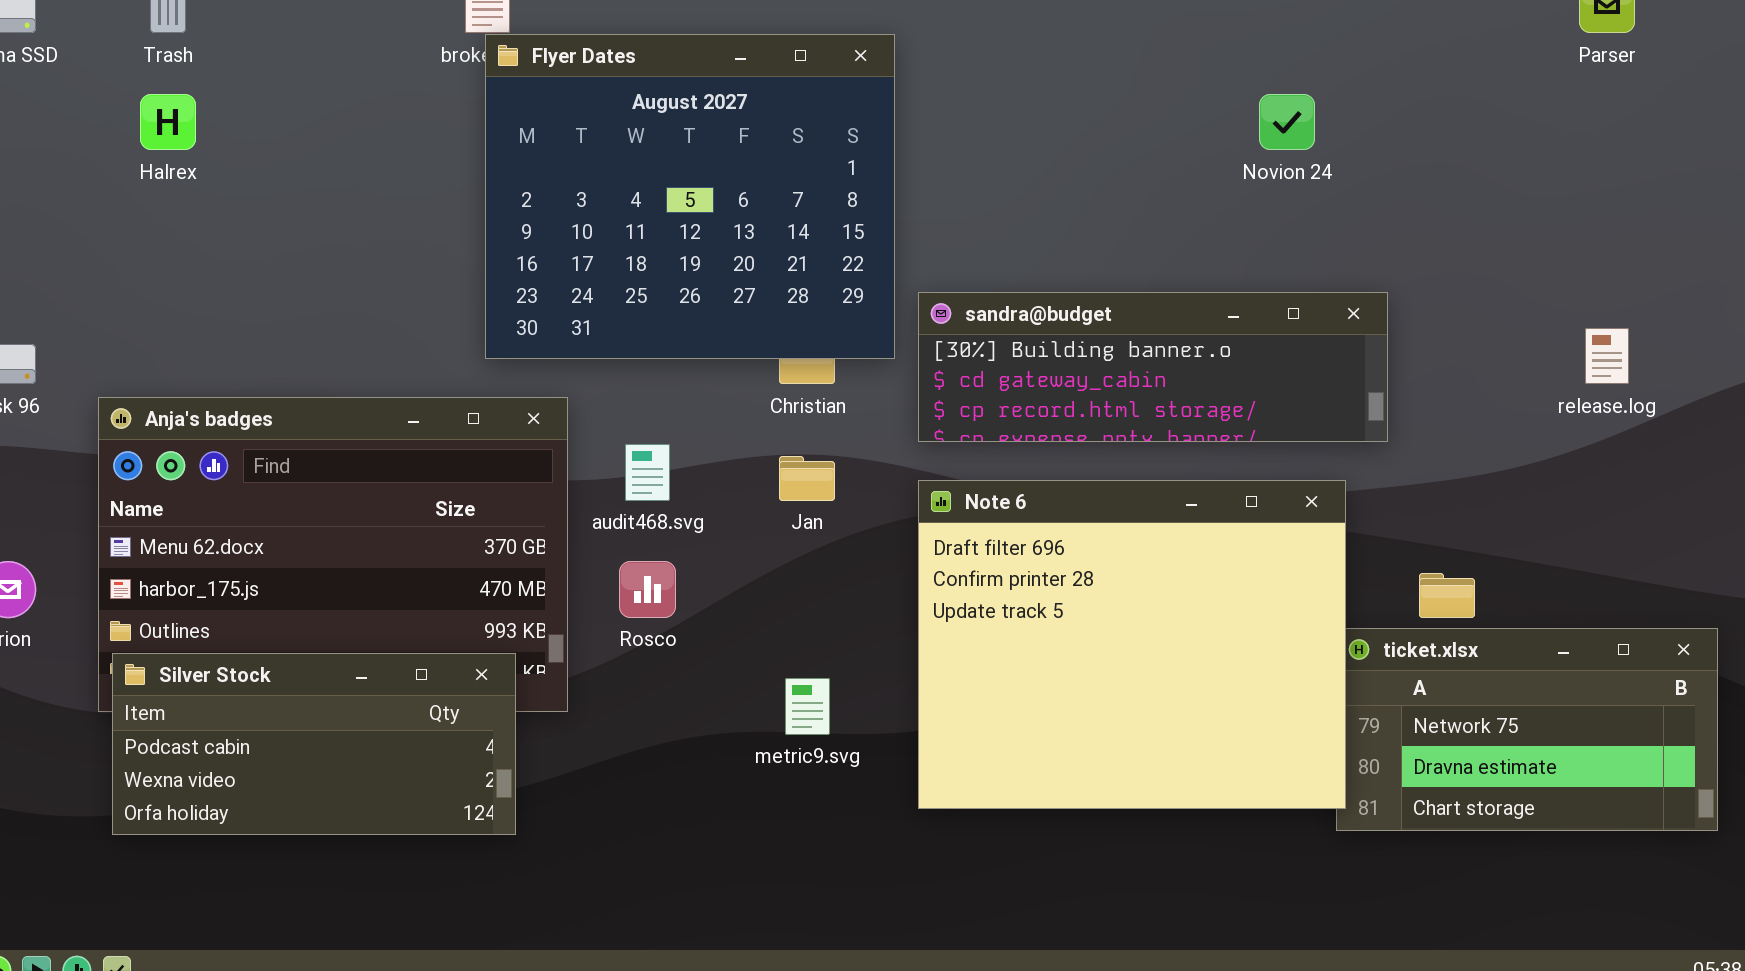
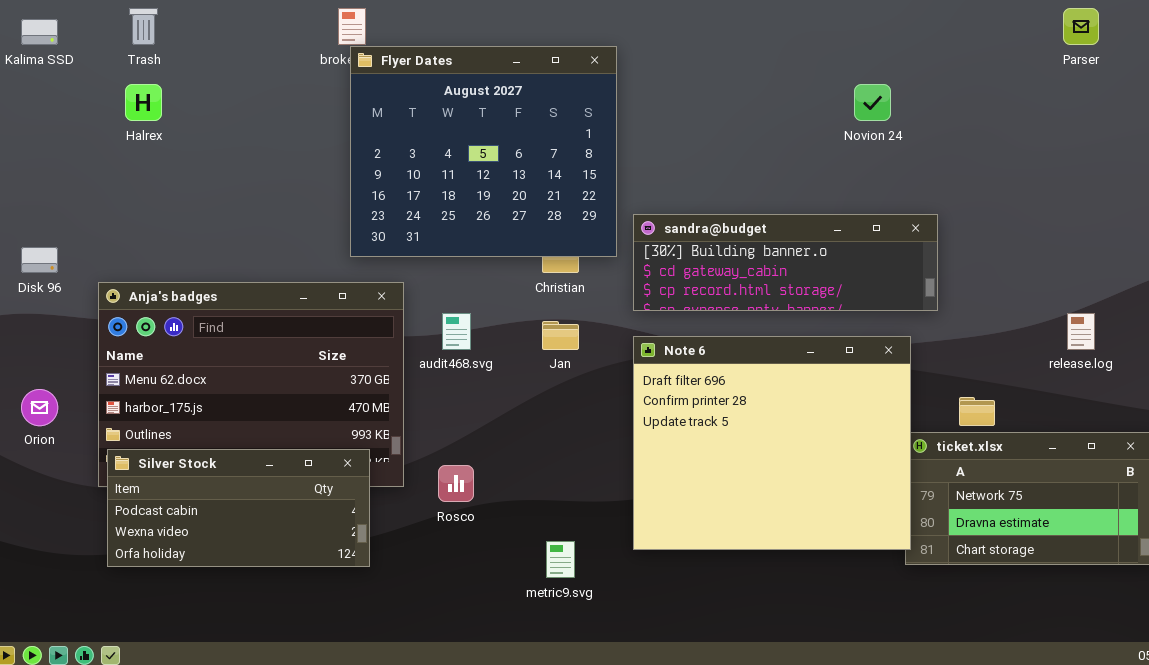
release.log: [1585,328,1629,384] -> [1067,313,1095,350], moved
Rosco: [619,561,676,618] -> [438,465,474,502], moved
metric9.svg: [785,678,830,735] -> [546,541,575,578], moved

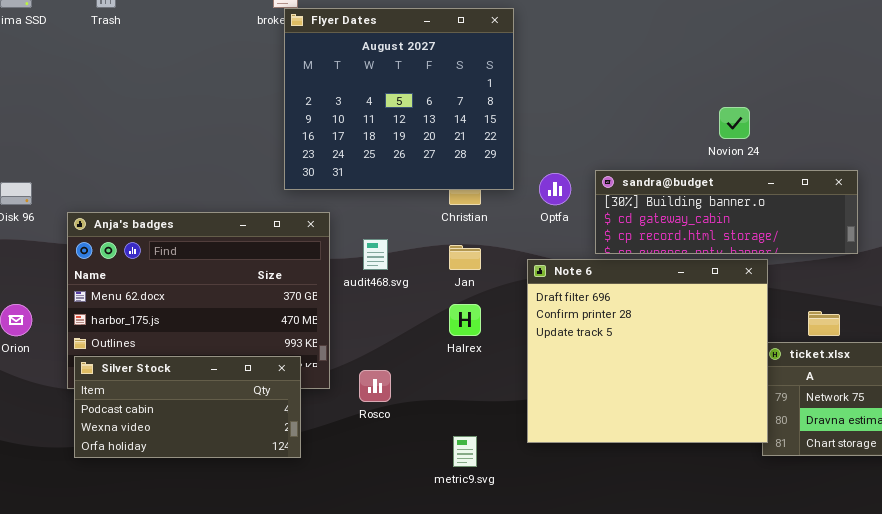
Halrex: [125,84,162,121] -> [449,304,481,336], moved
Novion 24: [854,84,891,121] -> [719,107,750,139], moved
sandra@budget: [633,214,938,311] -> [595,170,858,254], moved

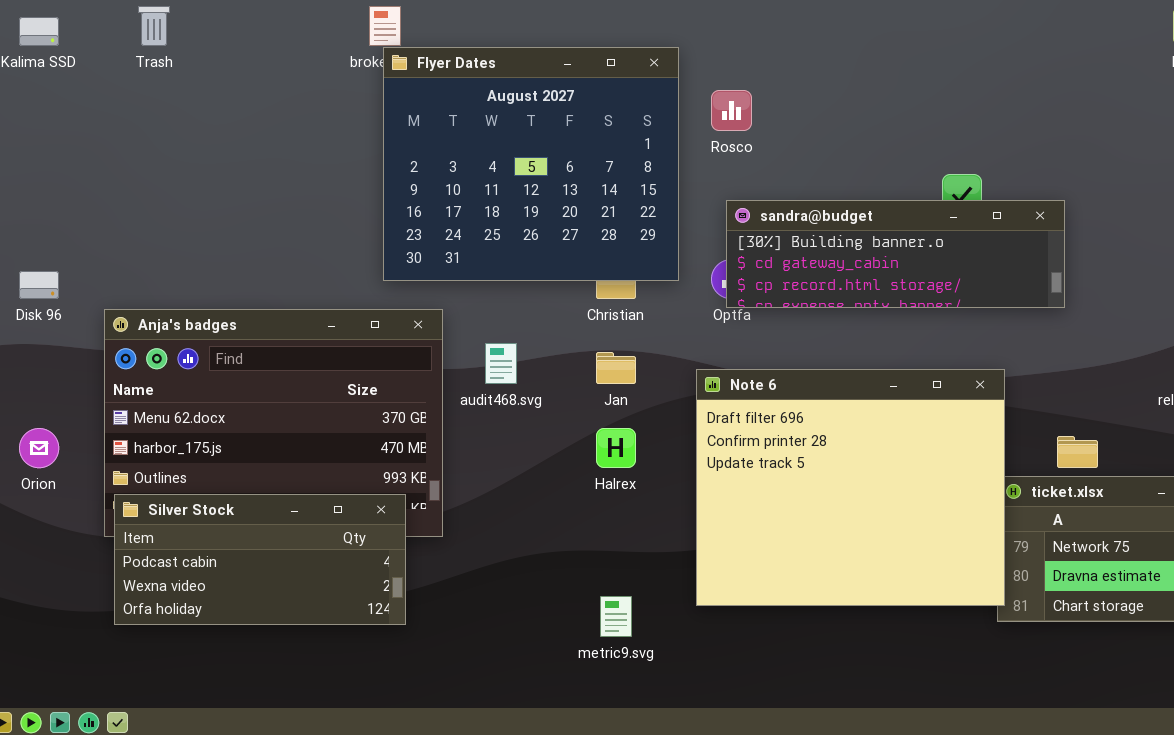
sandra@budget: [595,170,858,254] -> [726,200,1065,308], moved
Rosco: [359,370,391,402] -> [711,90,752,131], moved

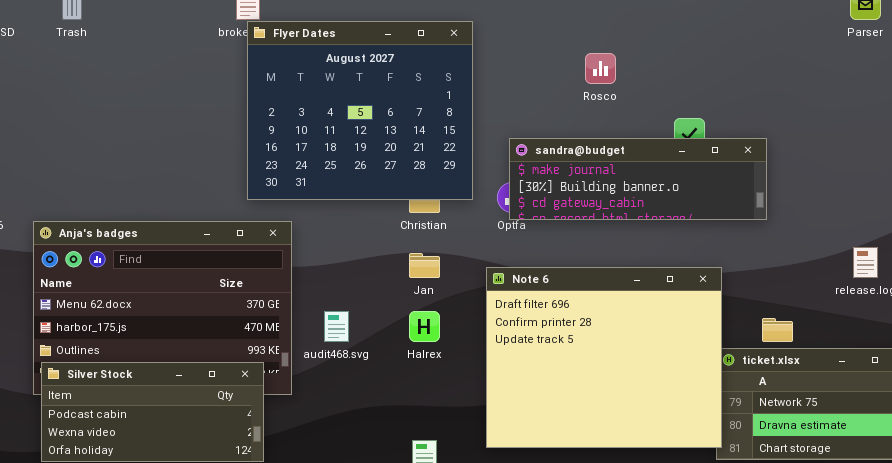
Rosco: [711,90,752,131] -> [585,53,616,84], moved
sandra@budget: [726,200,1065,308] -> [509,138,767,220], scrolled up 1 row
audit468.svg: [485,343,517,384] -> [324,311,349,342], moved

